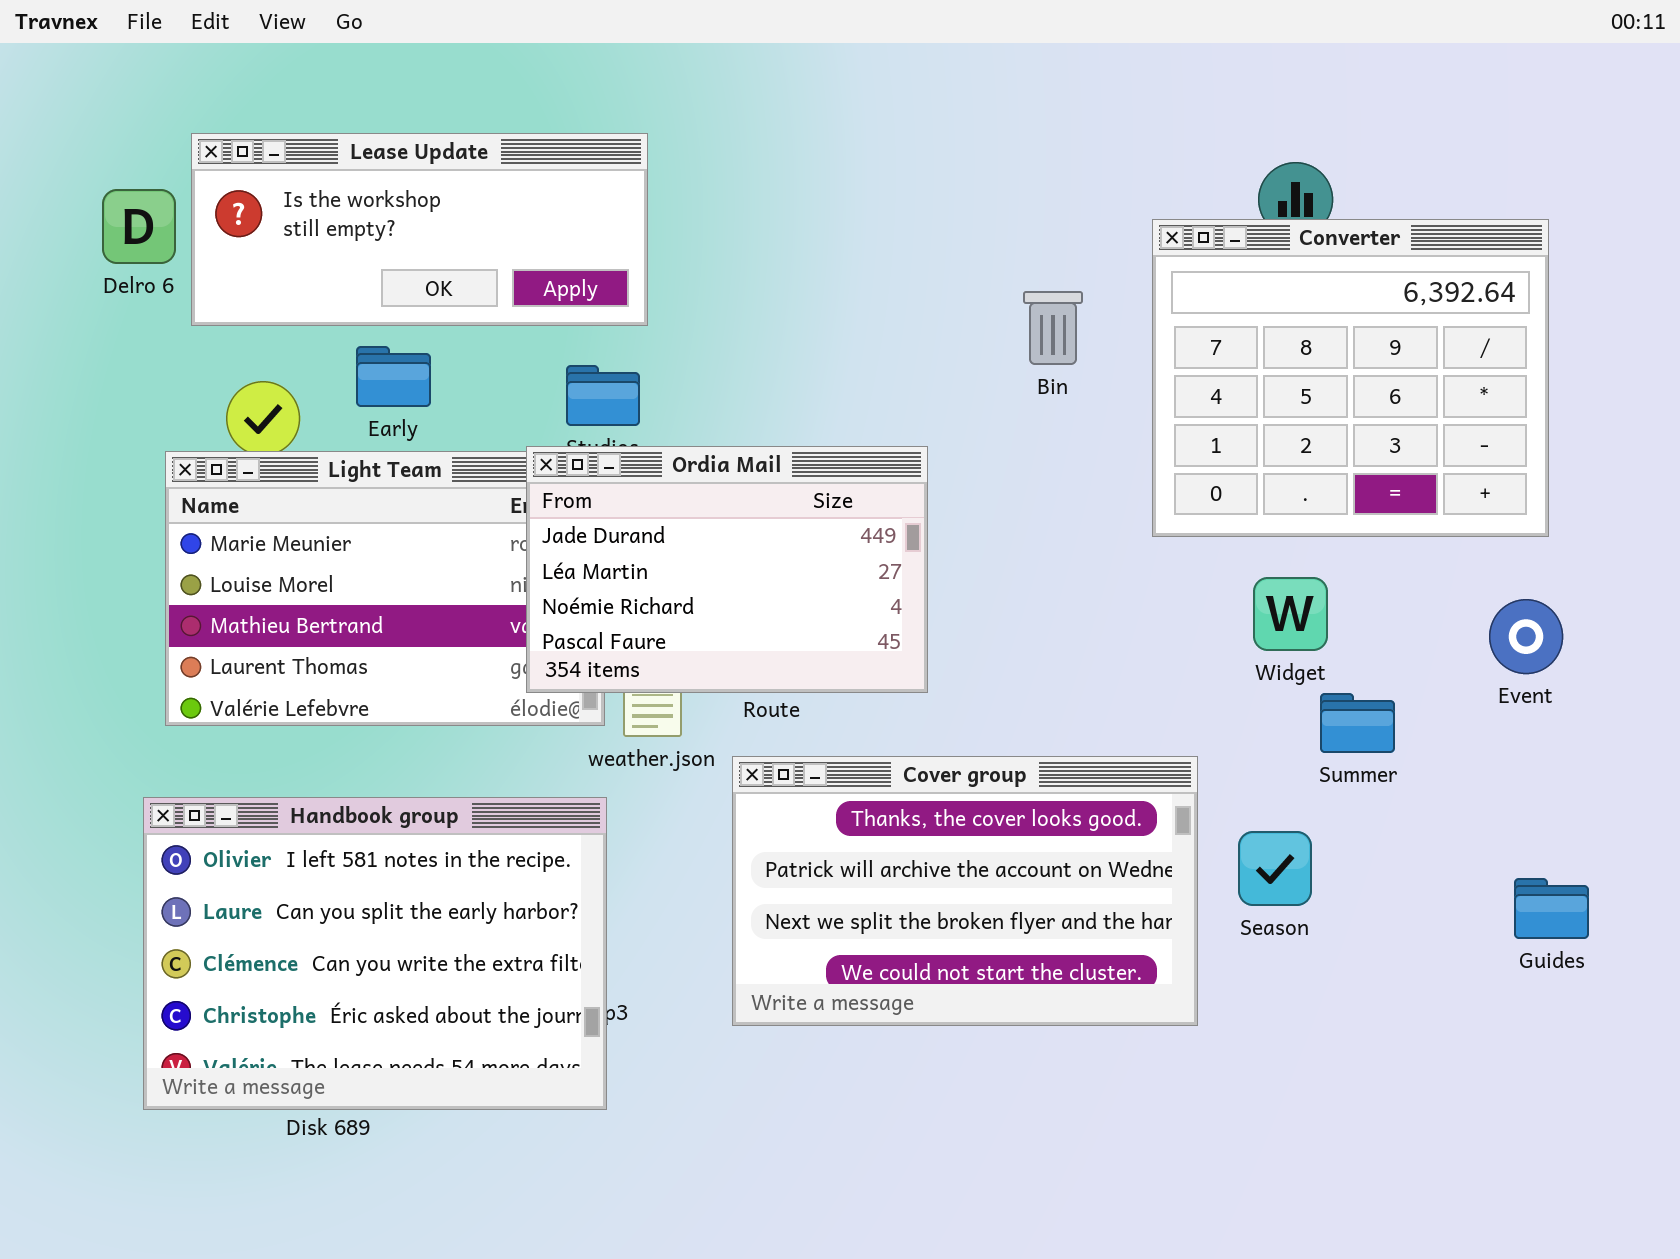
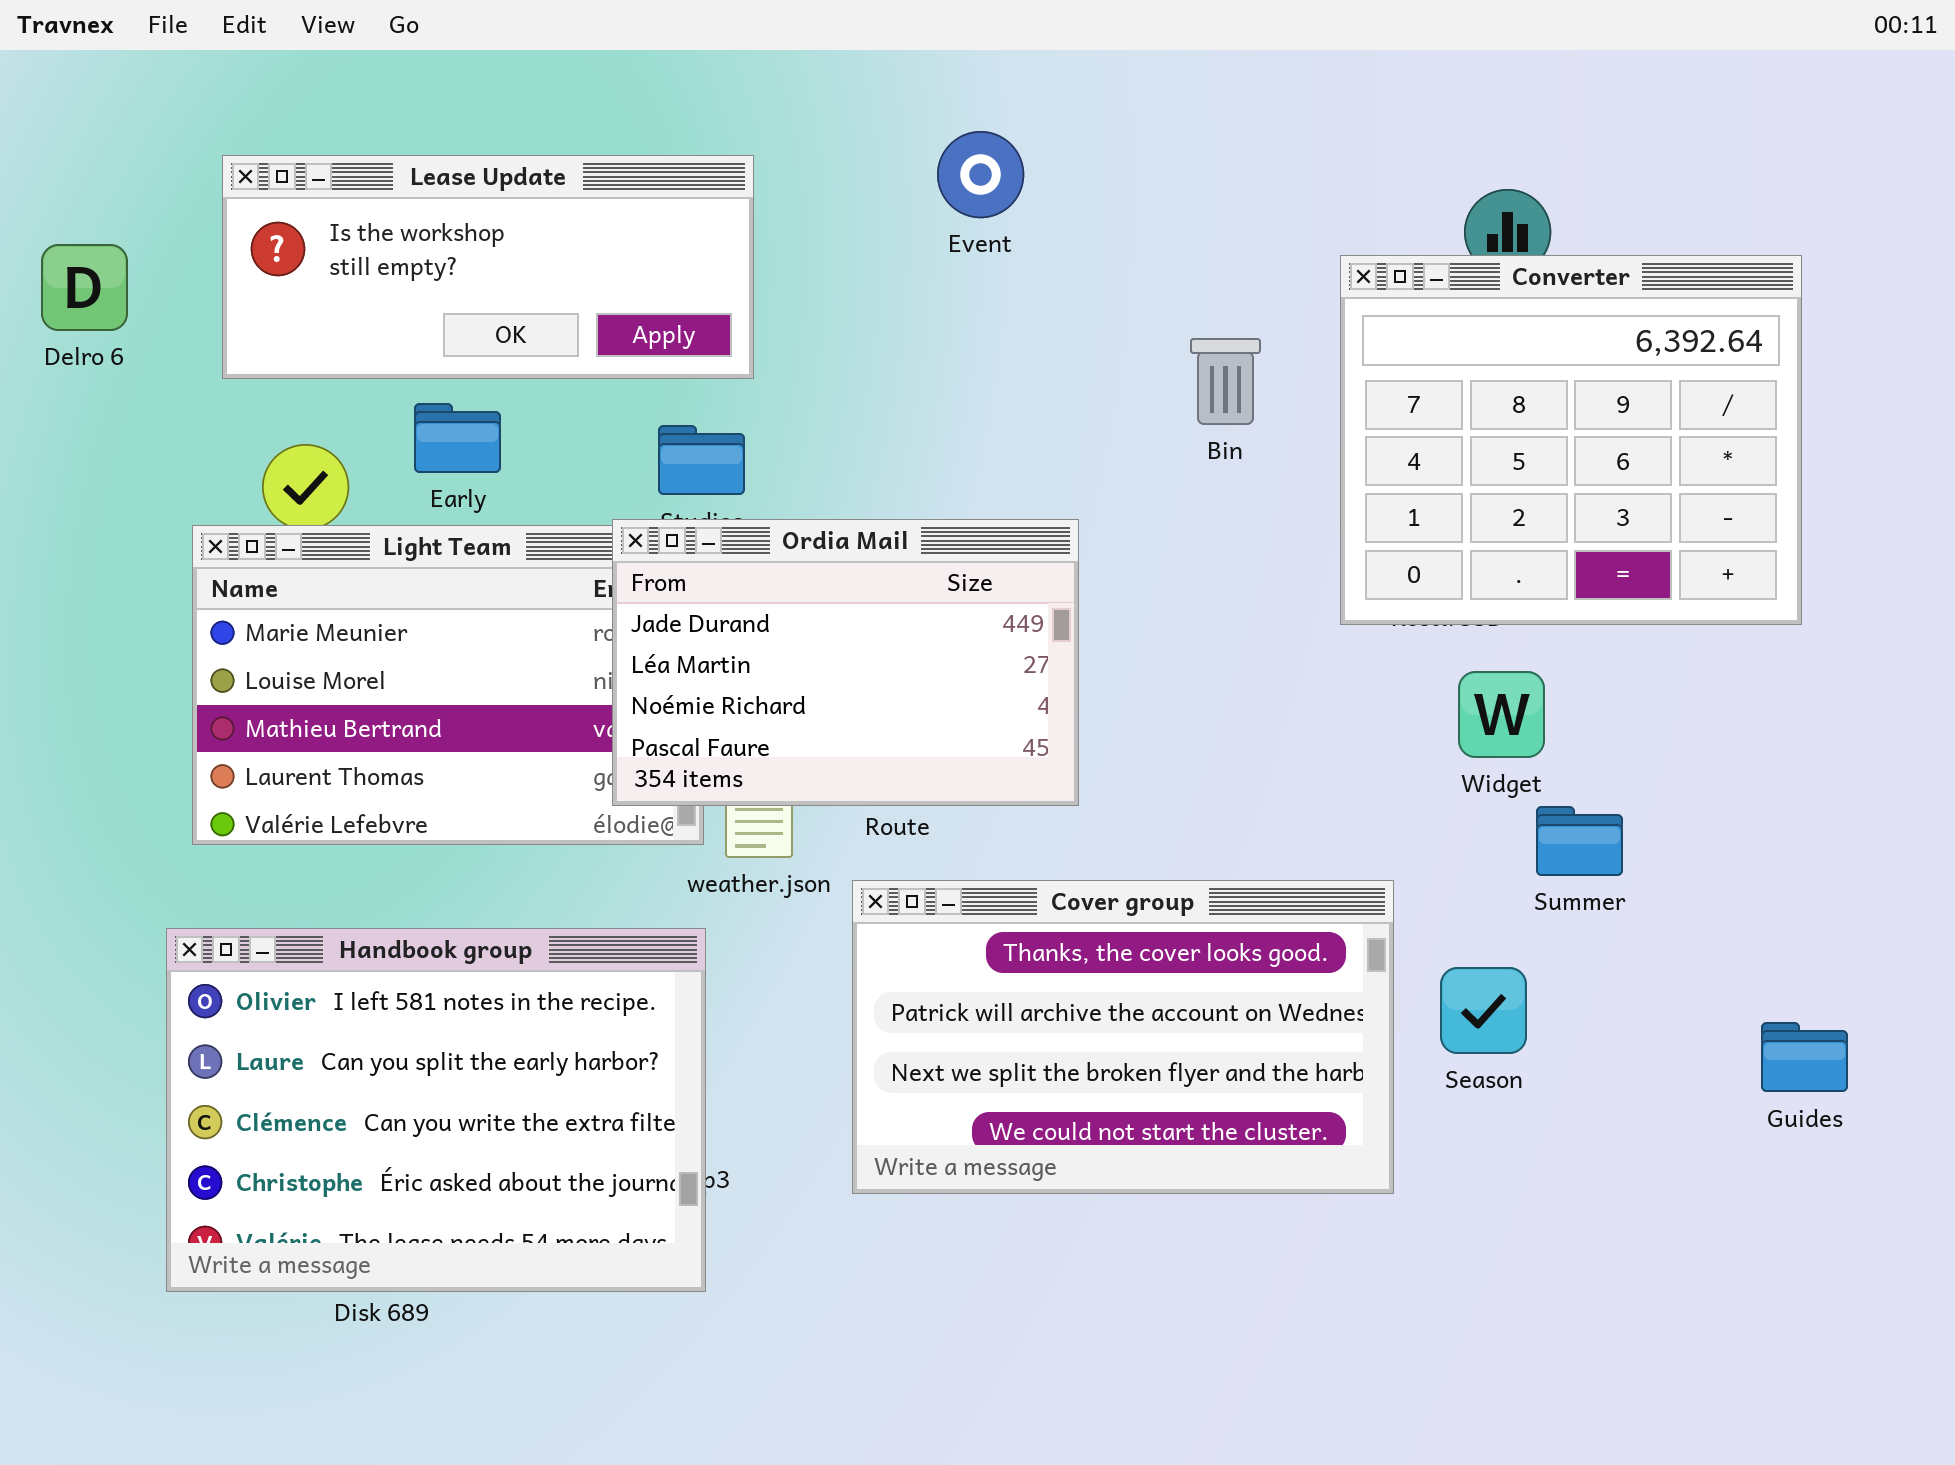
Delro 6: [102,189,176,264] -> [41,244,128,331], moved
Event: [1489,599,1563,674] -> [937,131,1024,218], moved

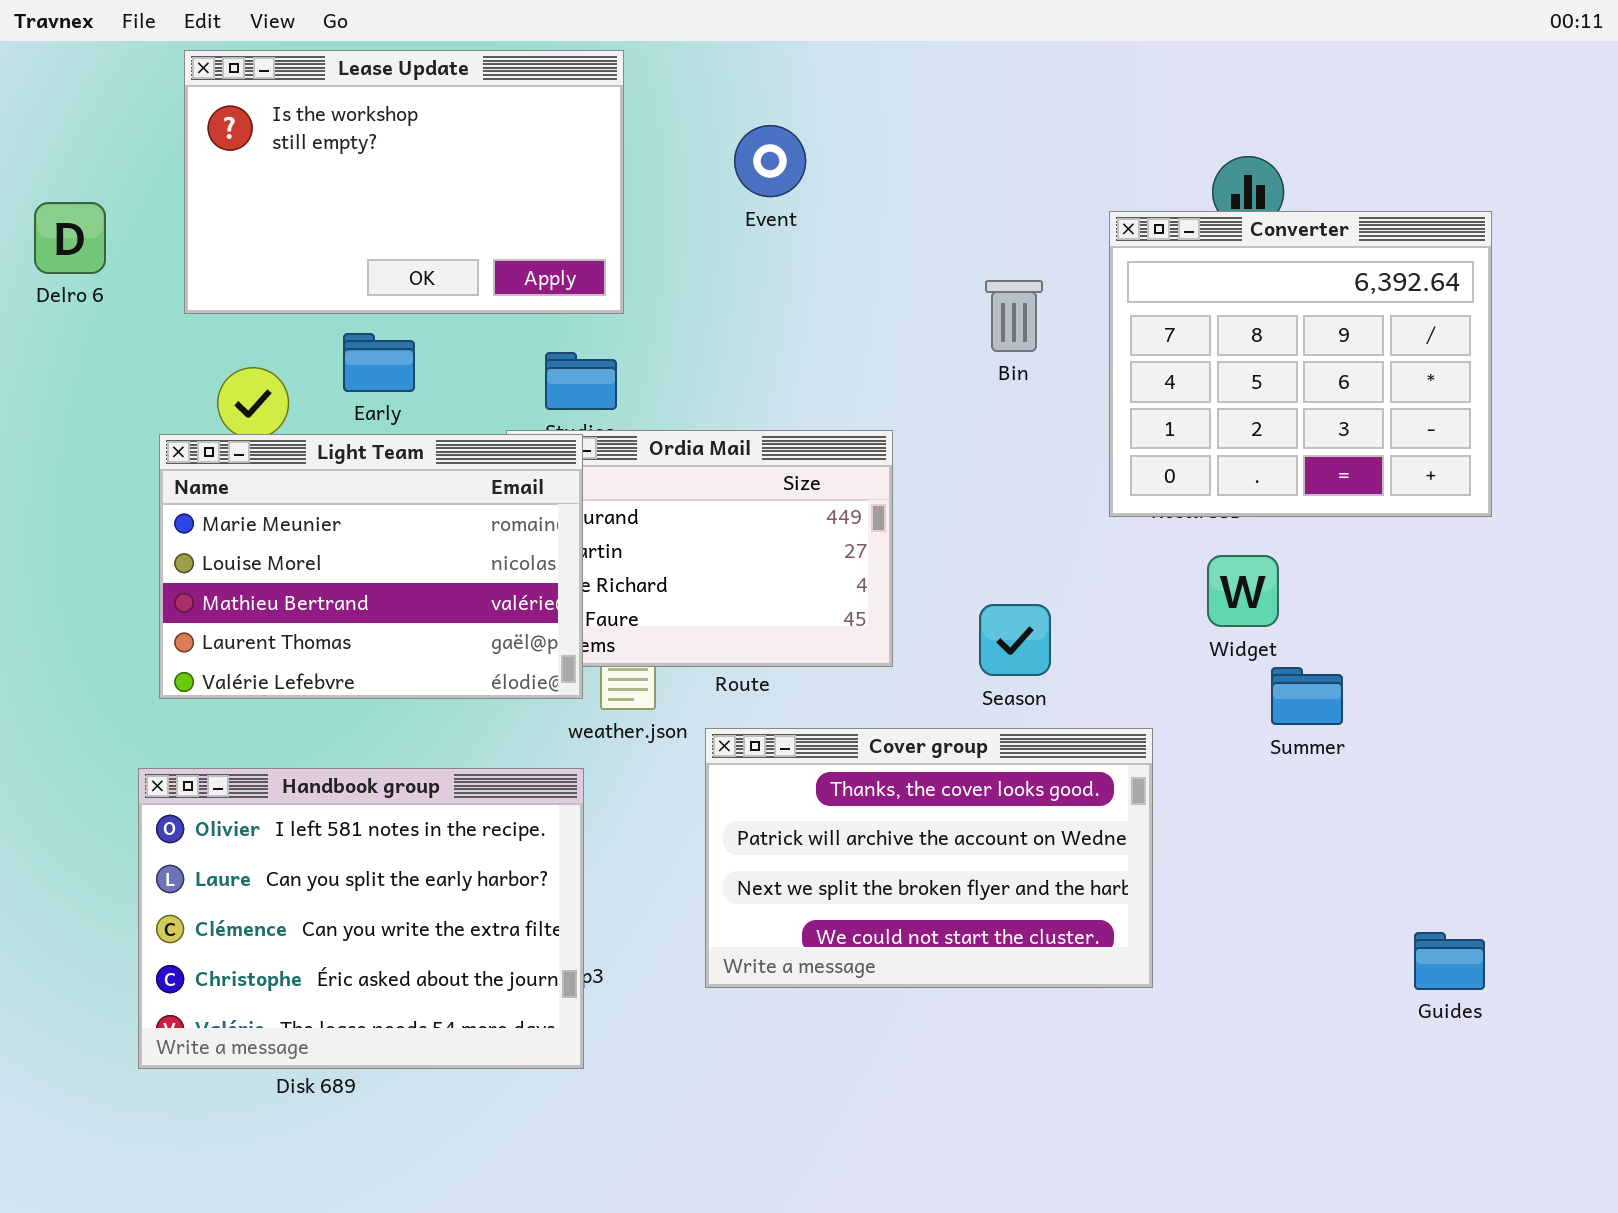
Event: [937,131,1024,218] -> [734,125,806,197], moved
Lease Update: [222,155,754,379] -> [184,50,624,314], resized
Light Team: [192,525,704,845] -> [159,434,583,699], raised
Season: [1440,967,1527,1054] -> [979,604,1051,676], moved
Guides: [1761,1022,1848,1092] -> [1414,932,1485,990], moved

